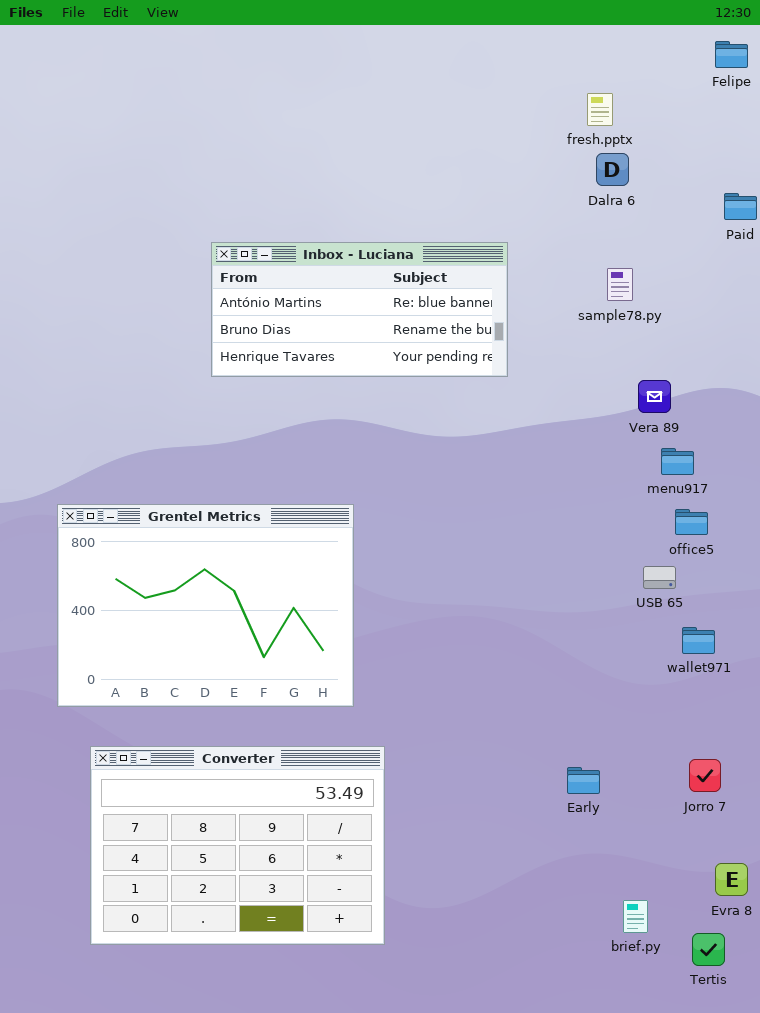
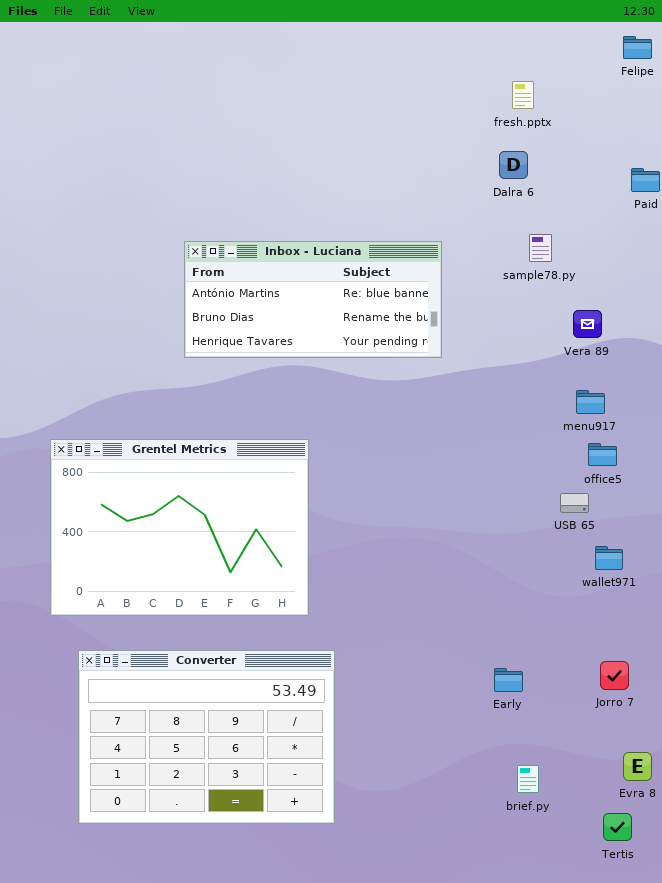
Dalra 6: [596,153,629,186] -> [499,151,528,179], moved
Inbox - Luciana: [211,242,508,377] -> [184,241,442,358], moved
Vera 89: [638,380,671,413] -> [573,310,602,338], moved
brief.py: [623,900,648,933] -> [517,765,539,793], moved

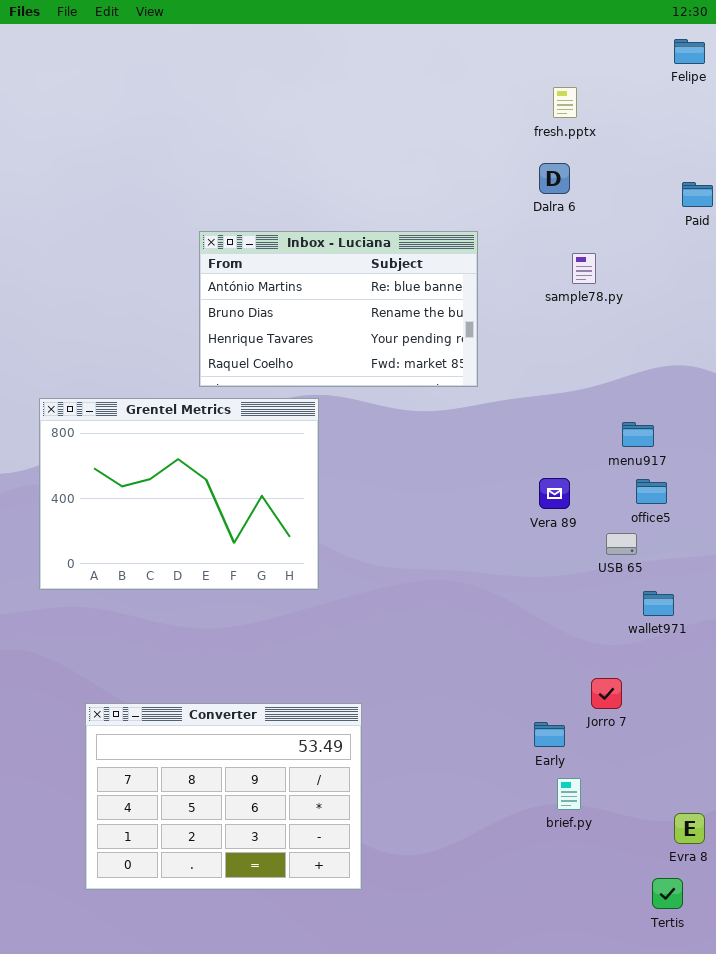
Inbox - Luciana: [184,241,442,358] -> [199,231,478,387], resized
Vera 89: [573,310,602,338] -> [539,478,570,509], moved
Grentel Metrics: [50,439,309,616] -> [39,398,319,590], moved
Jorro 7: [600,661,629,690] -> [591,678,622,709], moved
brief.py: [517,765,539,793] -> [557,778,581,810], moved

